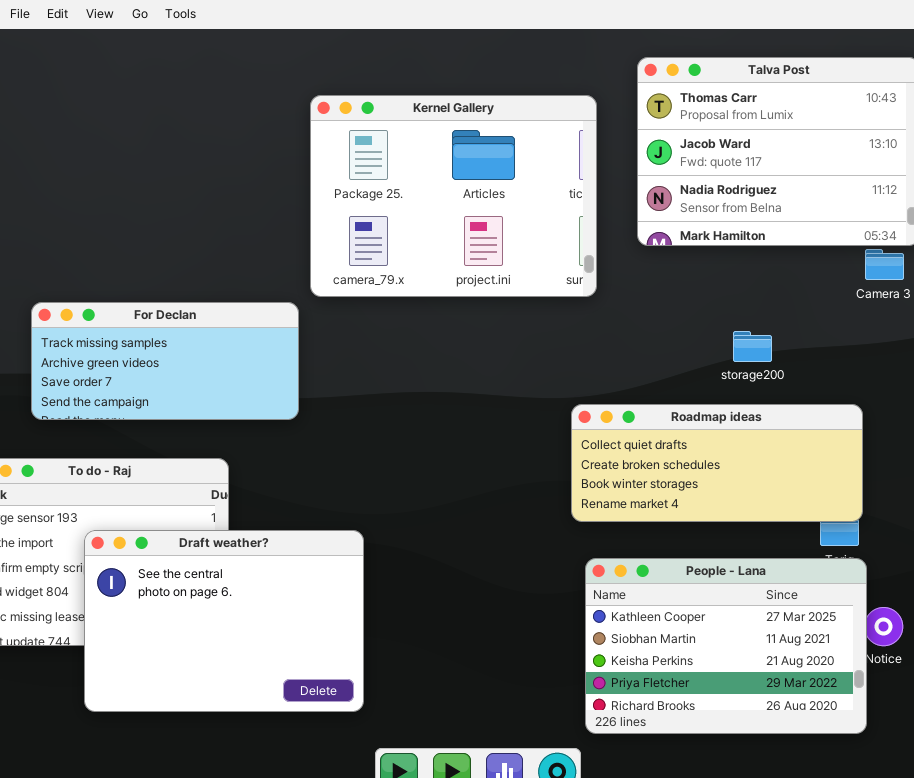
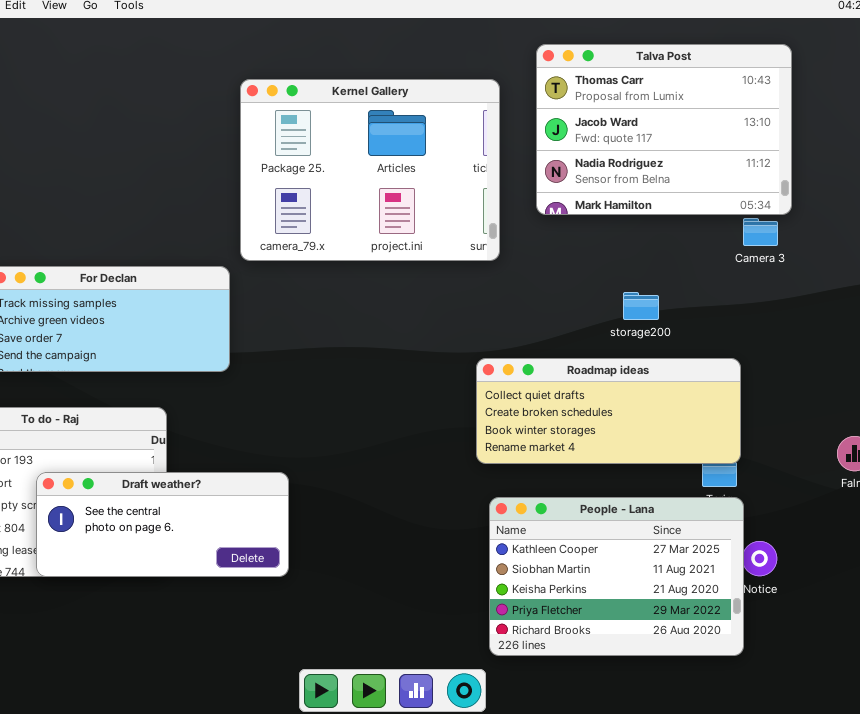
Draft weather?: [84,530,364,712] -> [36,472,289,577], resized

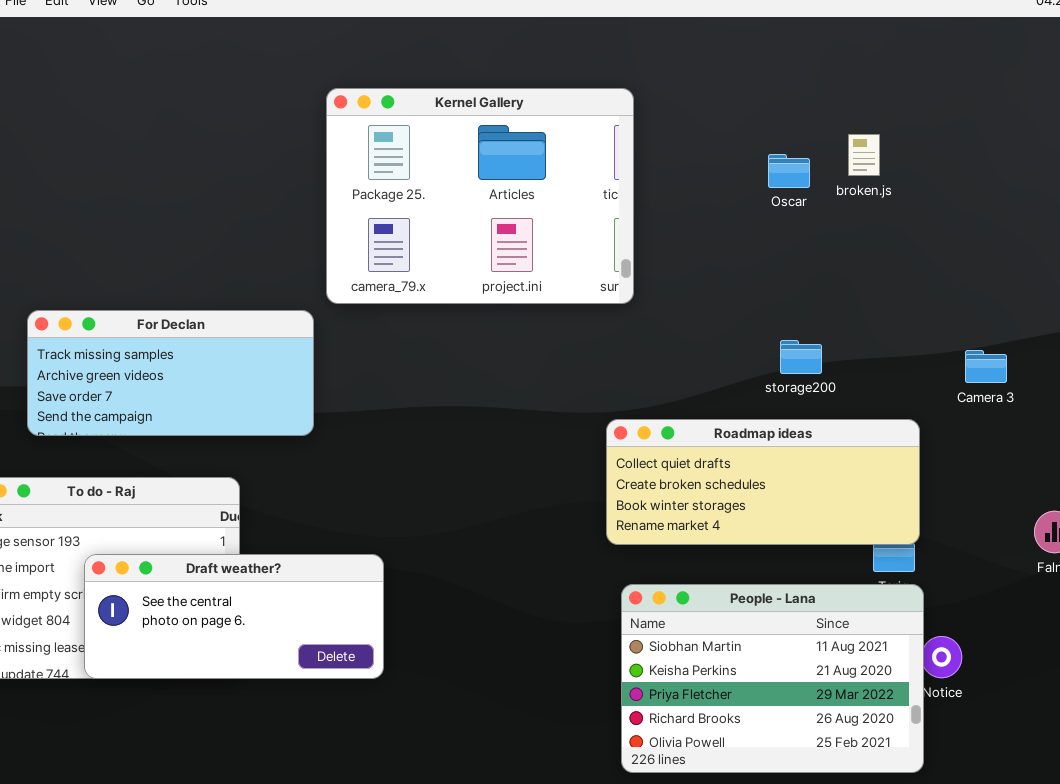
Talva Post: [536,44,792,215] -> none, closed
Camera 3: [743,218,778,246] -> [965,350,1007,383], moved
People - Lana: [489,497,744,656] -> [621,584,924,773], scrolled down 1 row

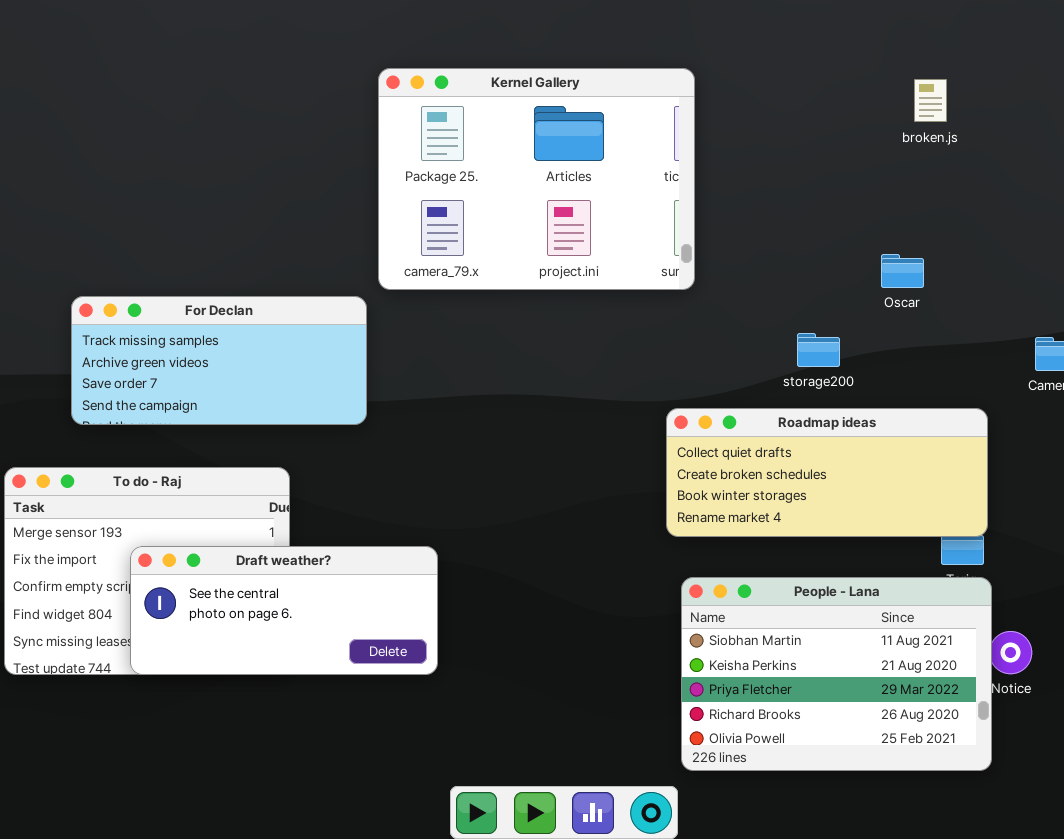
broken.js: [848,134,880,176] -> [914,79,947,122], moved
Oscar: [768,154,810,188] -> [881,254,924,288], moved
storage200: [780,340,822,374] -> [797,333,840,367], moved

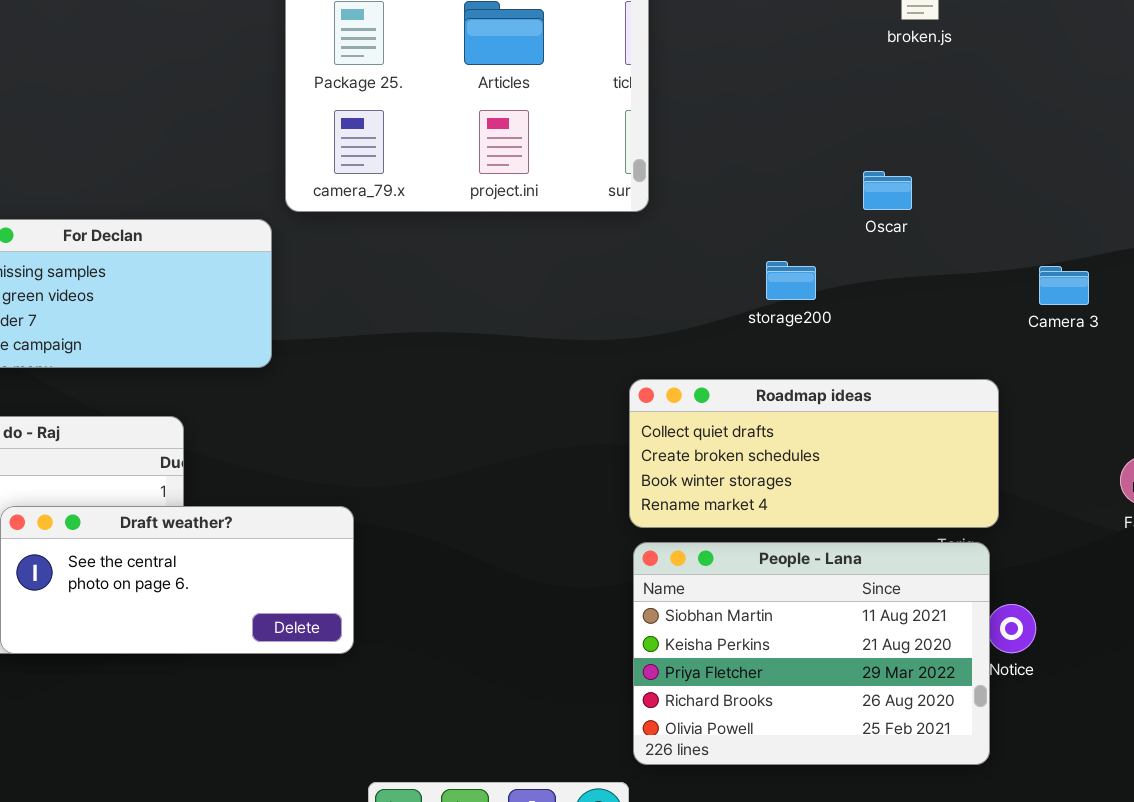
Roadmap ideas: [666,408,988,537] -> [629,379,999,528], moved

